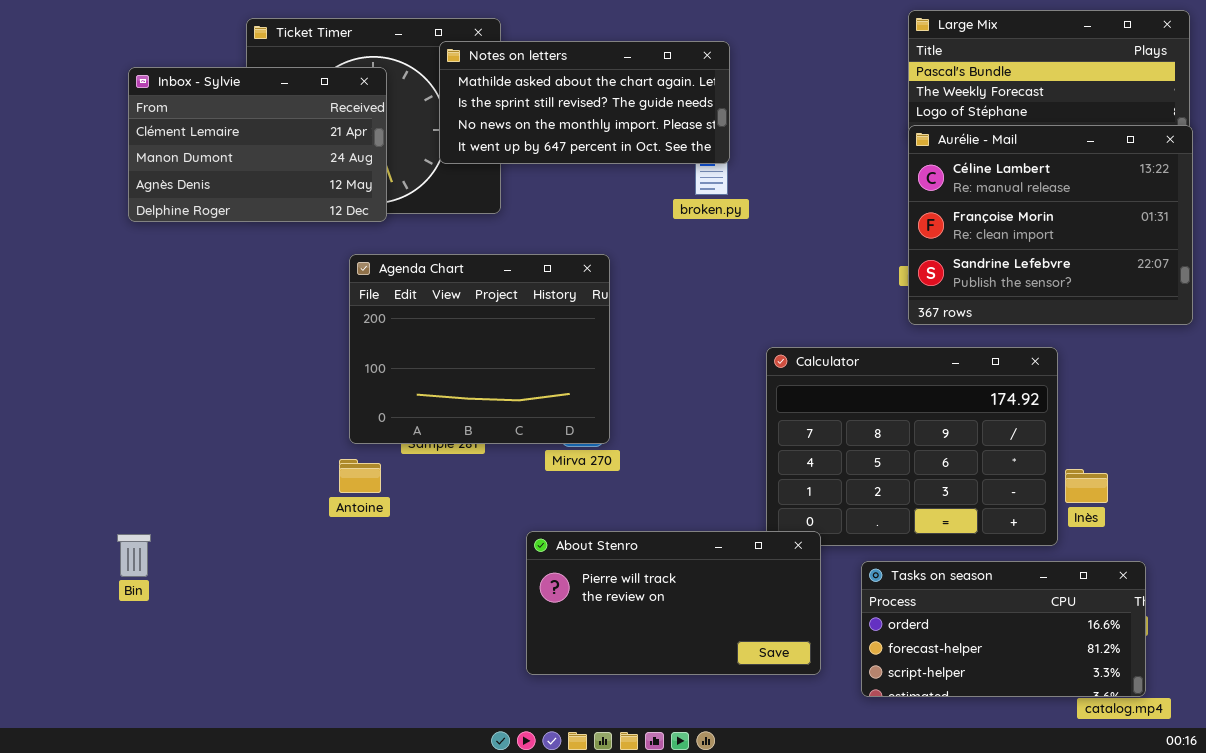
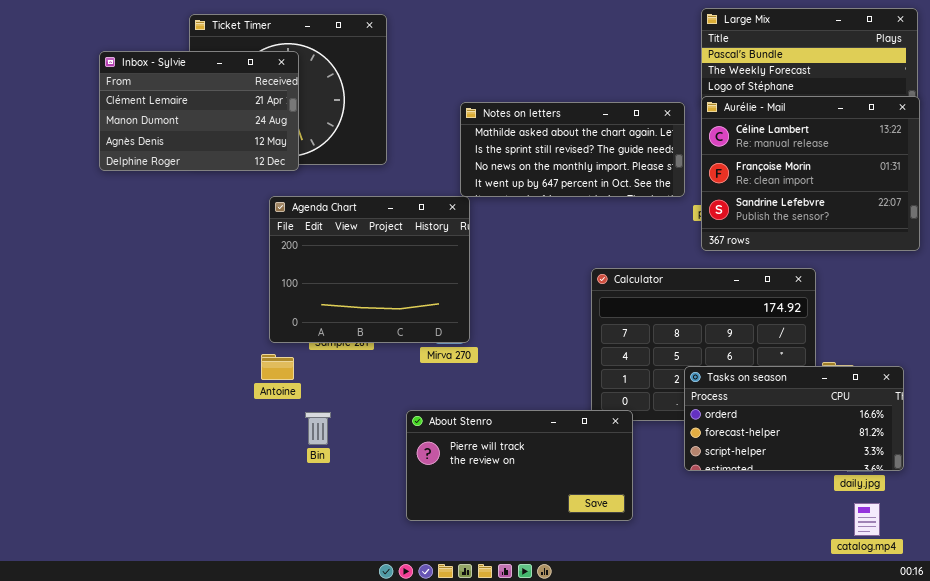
Notes on letters: [439,41,730,164] -> [460,102,685,197], moved
Bin: [117,534,151,577] -> [305,412,331,445], moved
Tasks on season: [861,561,1146,697] -> [684,366,904,471], moved

